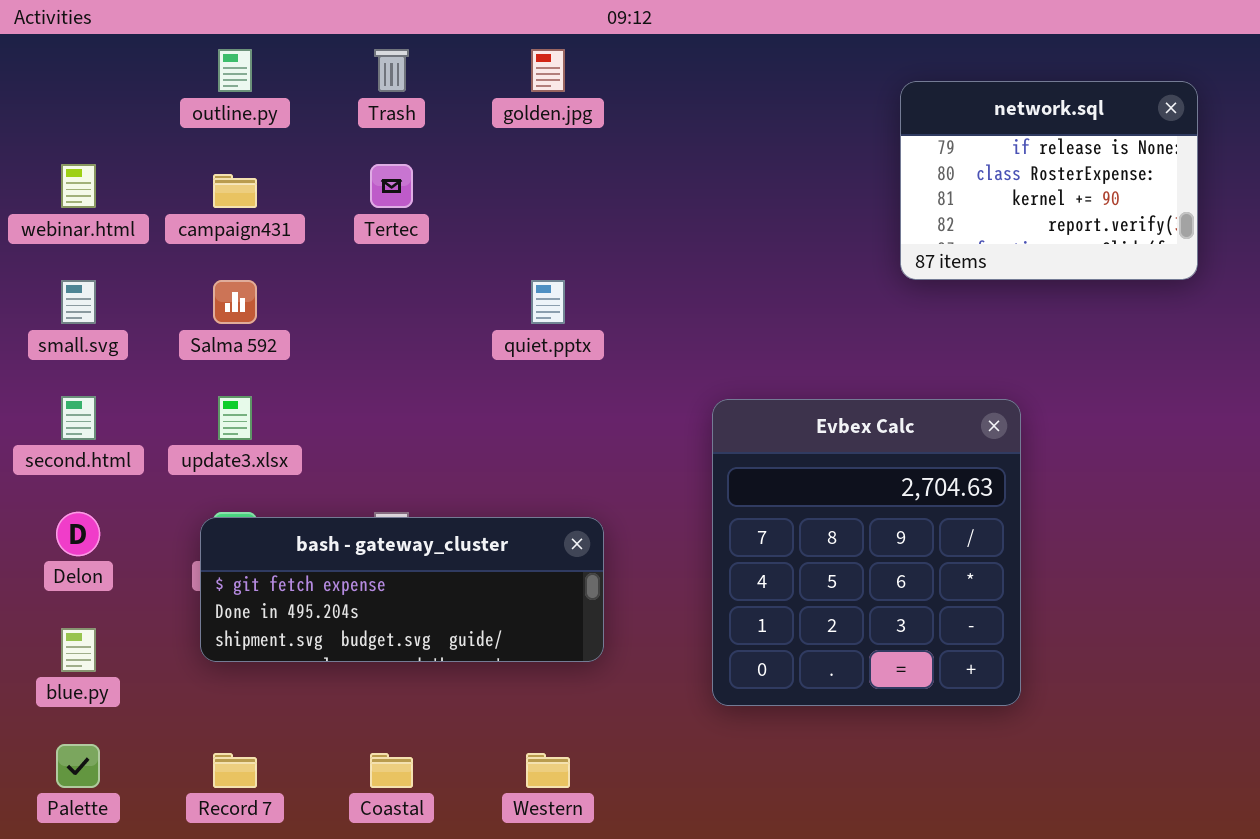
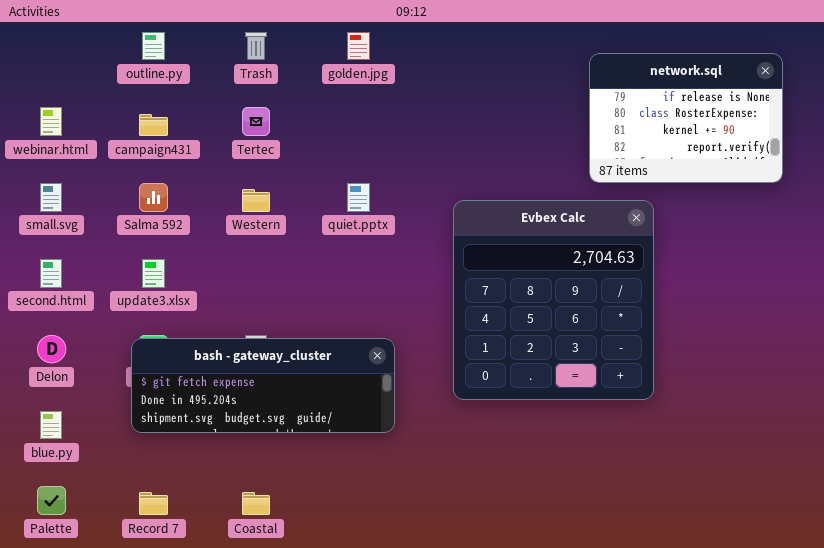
Evbex Calc: [712,399,1021,706] -> [453,200,654,400], moved
Western: [526,753,570,788] -> [242,189,270,212], moved

